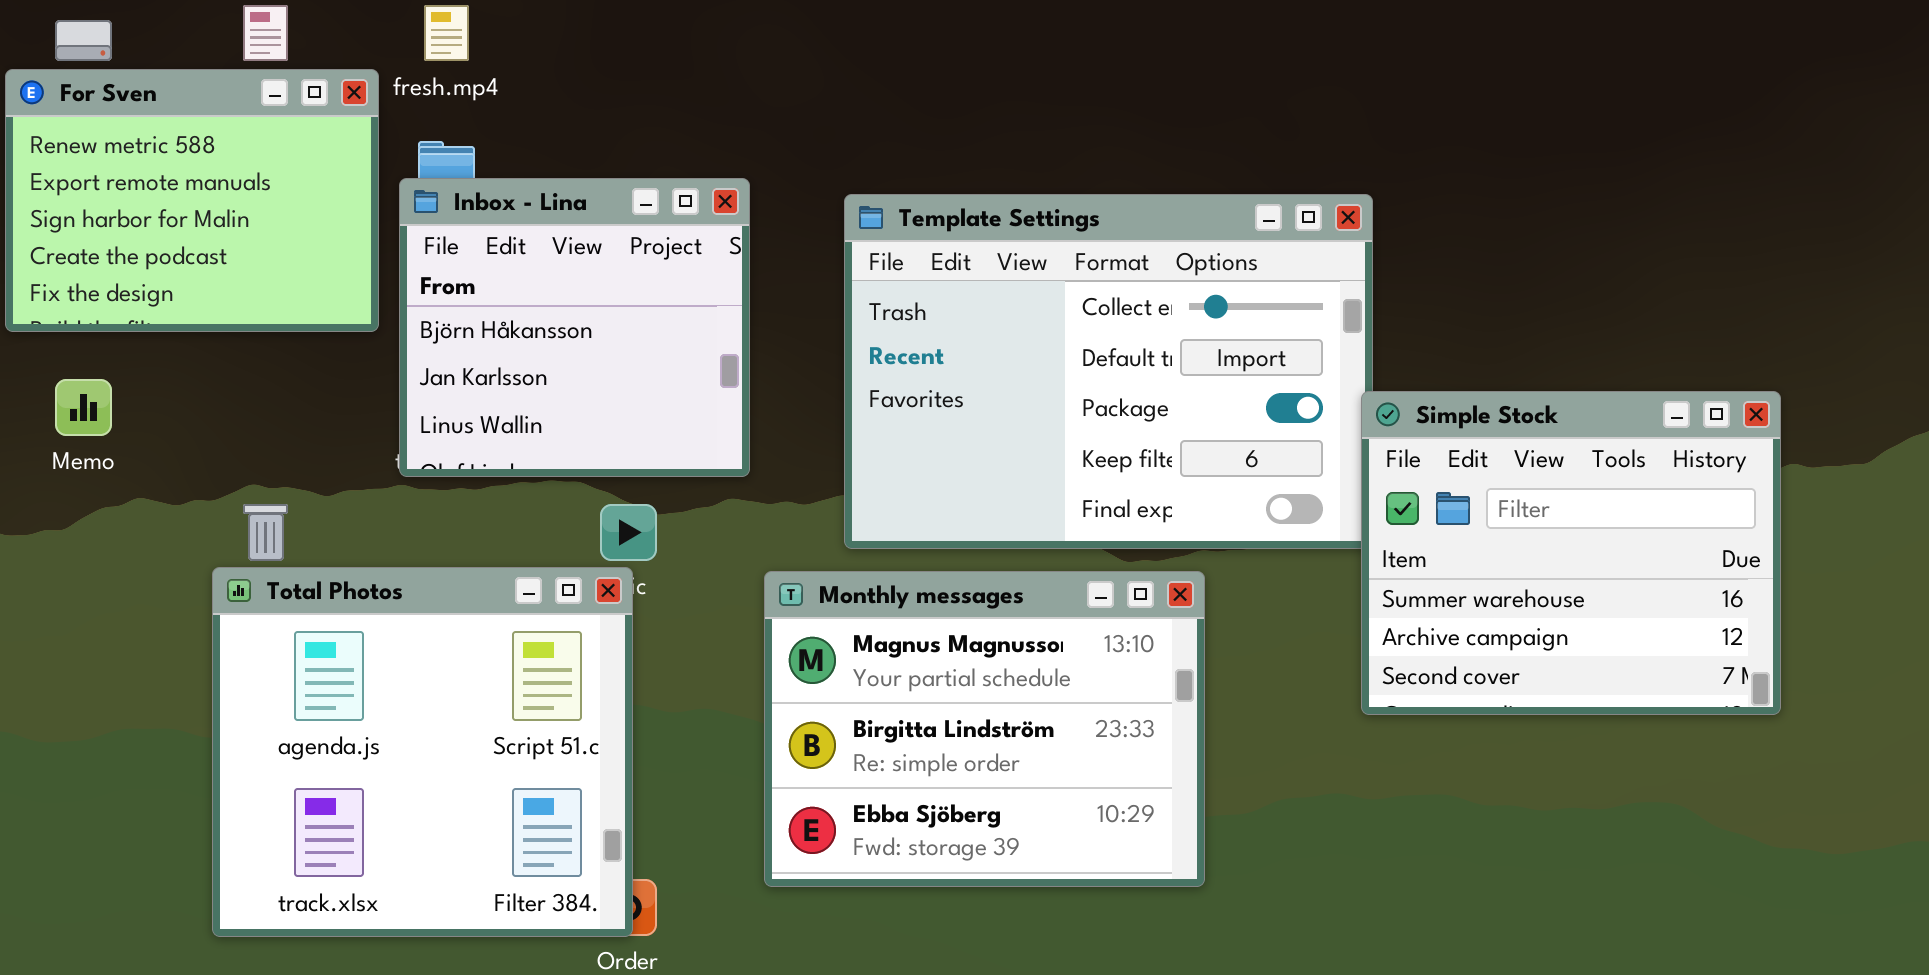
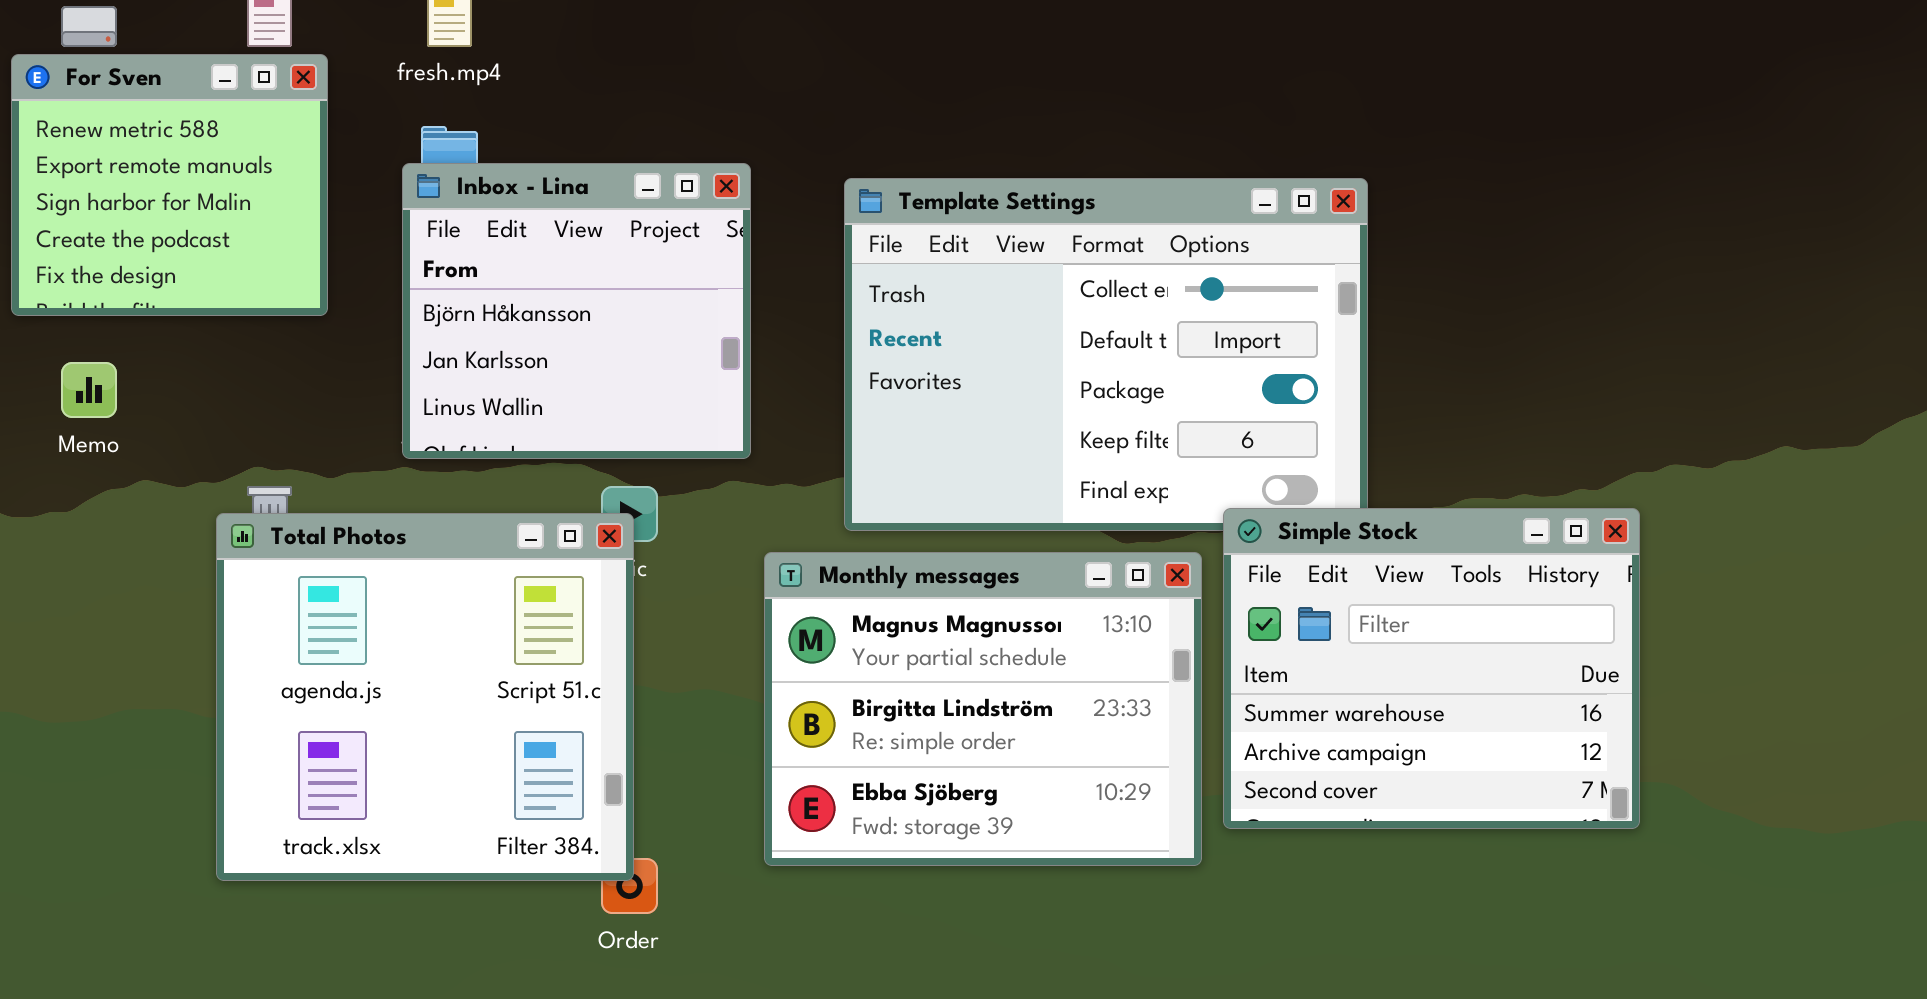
For Sven: [5,69,379,332] -> [11,54,328,316], resized
Simple Stock: [1361,391,1781,715] -> [1223,508,1640,829], moved
Total Photos: [212,567,633,937] -> [216,513,634,881], moved

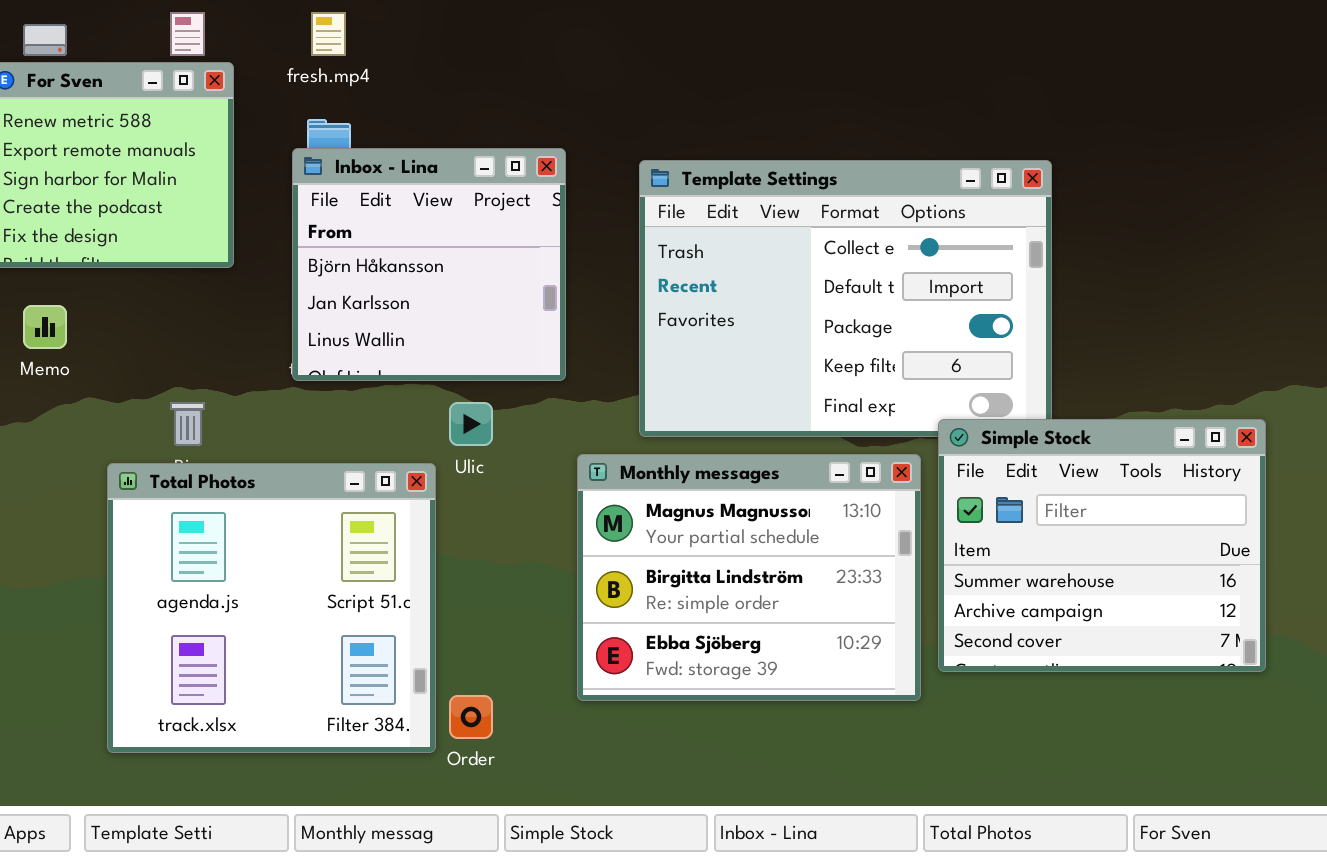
Total Photos: [216,513,634,881] -> [107,463,436,753], moved

